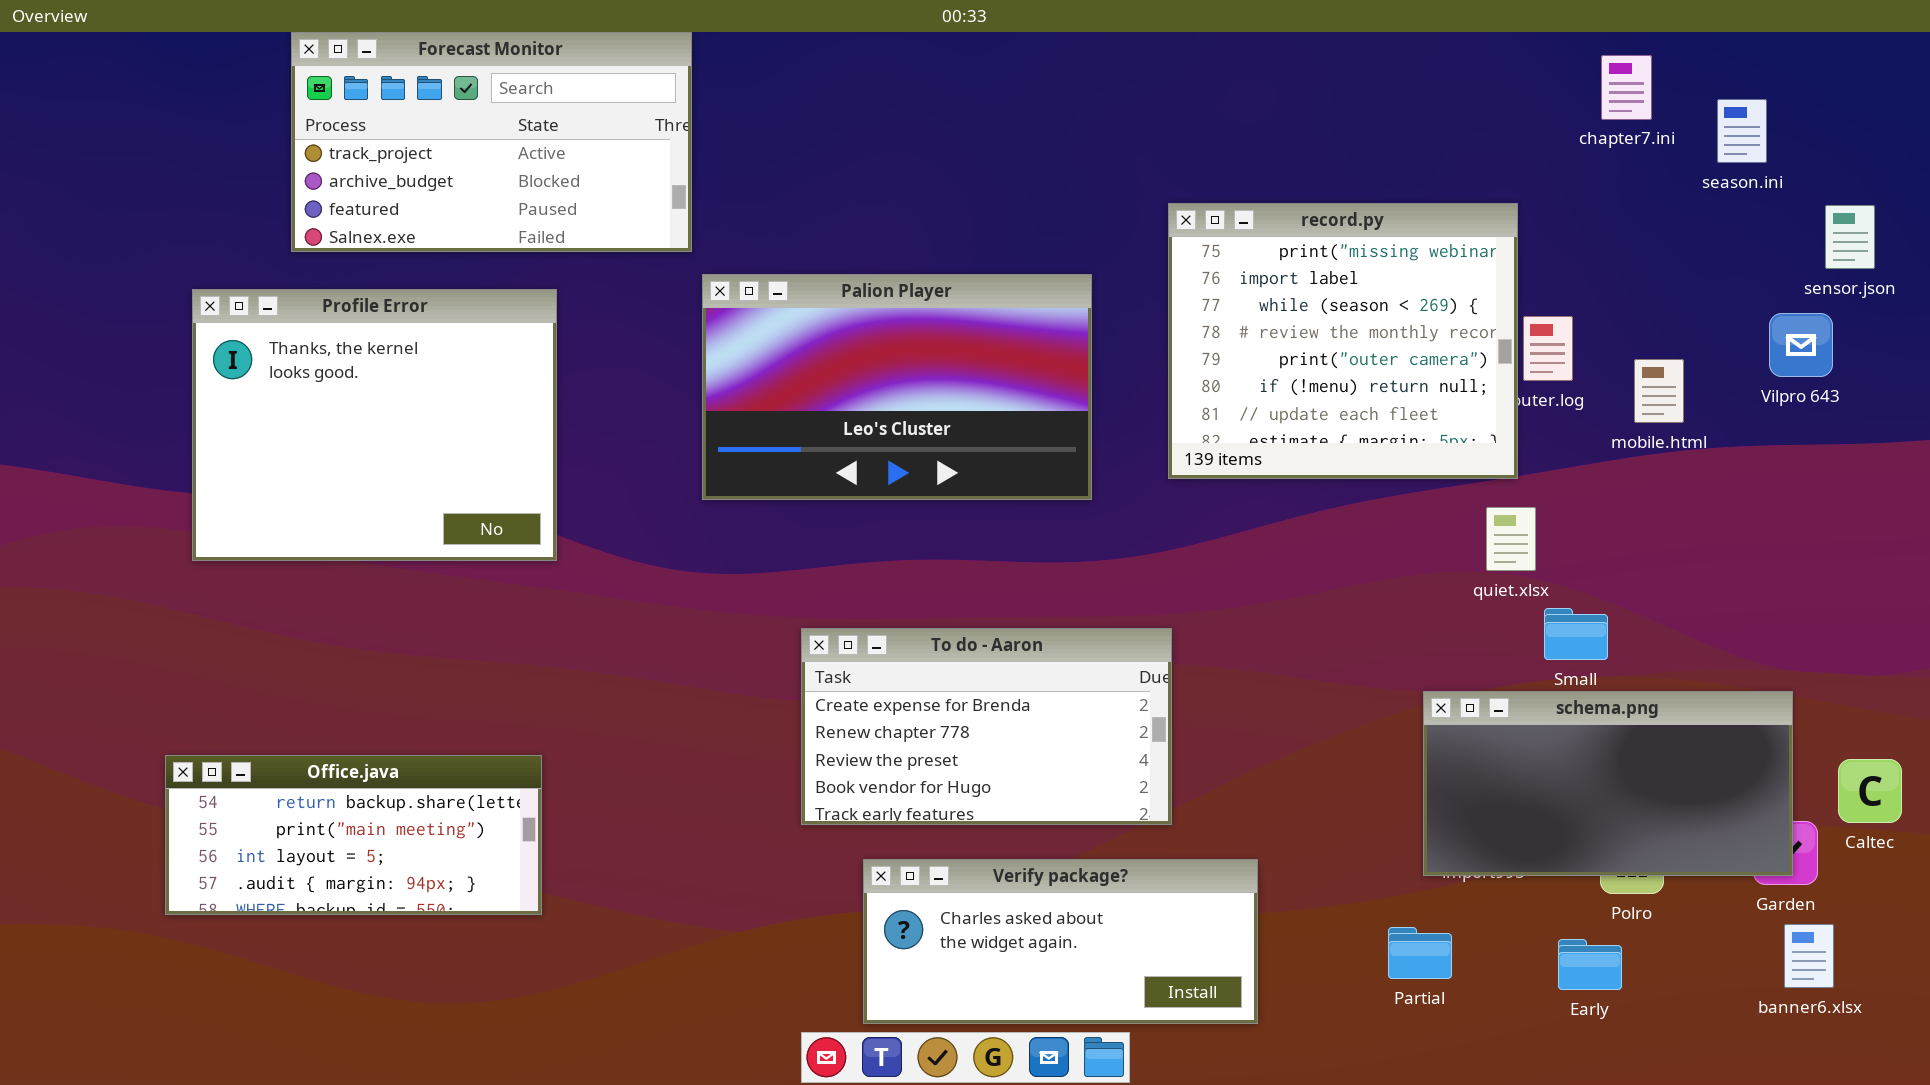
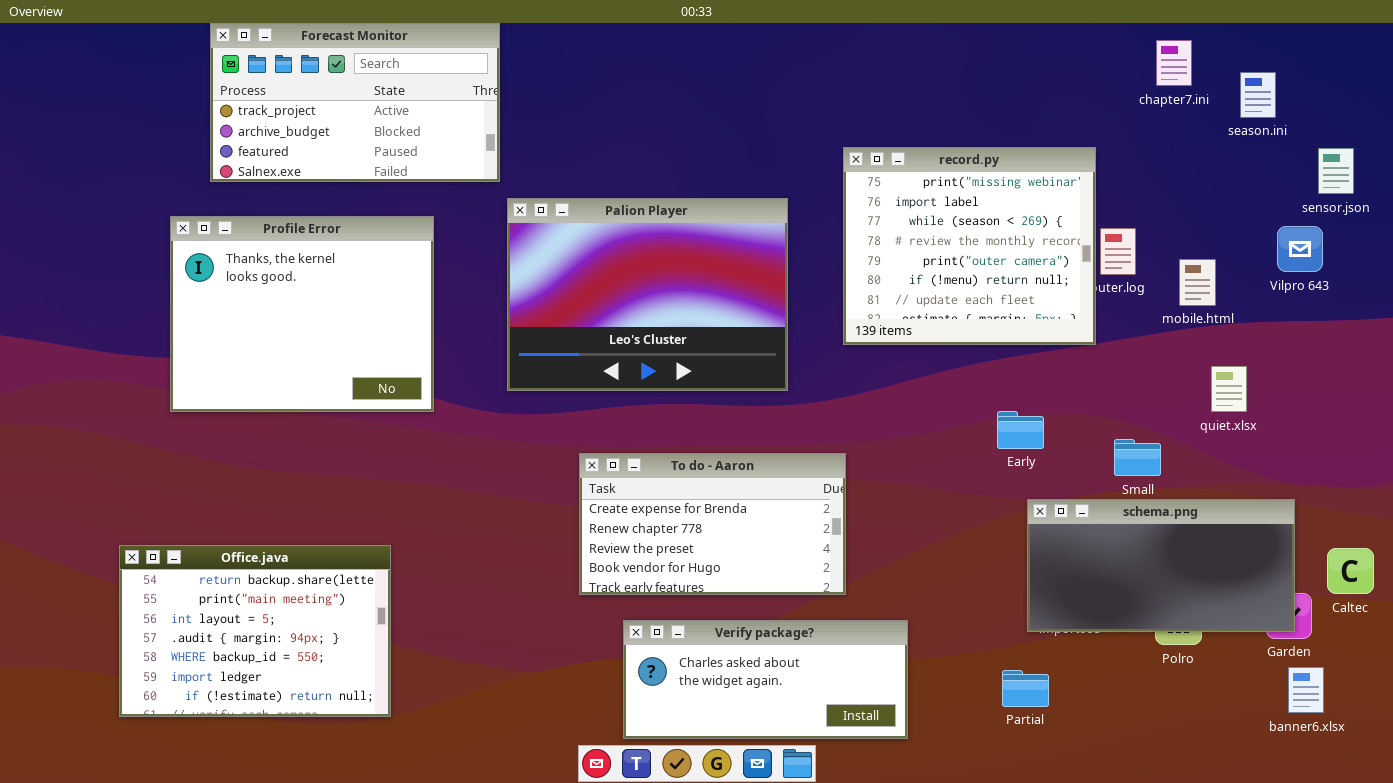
Palion Player: [702,274,1092,500] -> [507,198,788,391], resized
Profile Error: [192,289,557,561] -> [170,216,434,412], moved
quiet.xlsx: [1486,507,1536,571] -> [1211,366,1247,412], moved
Office.java: [165,755,542,915] -> [119,545,391,717], resized
Early: [1558,939,1622,990] -> [997,411,1044,449], moved

